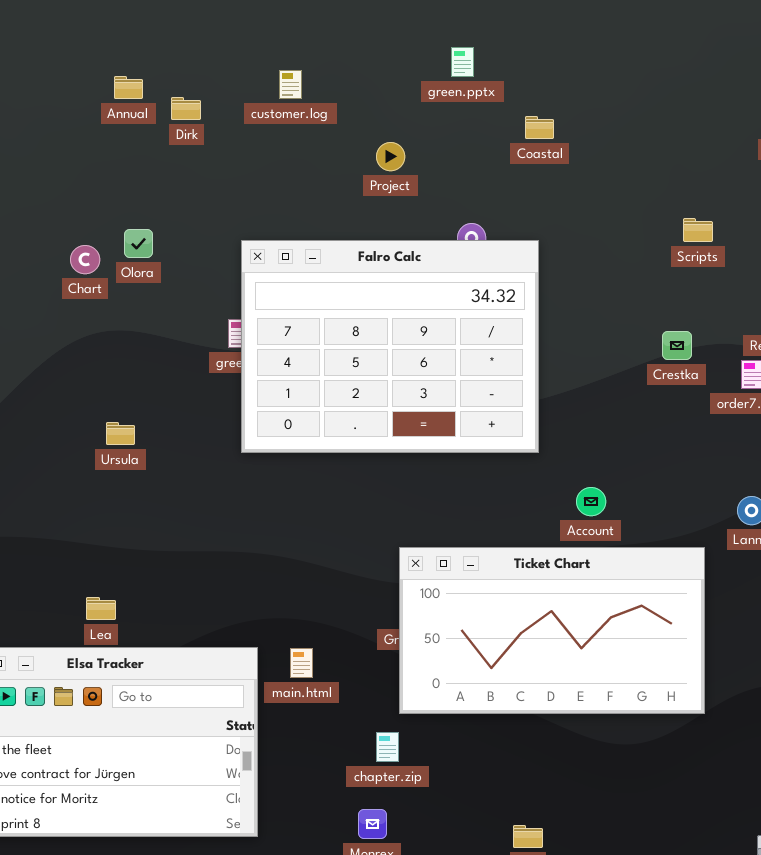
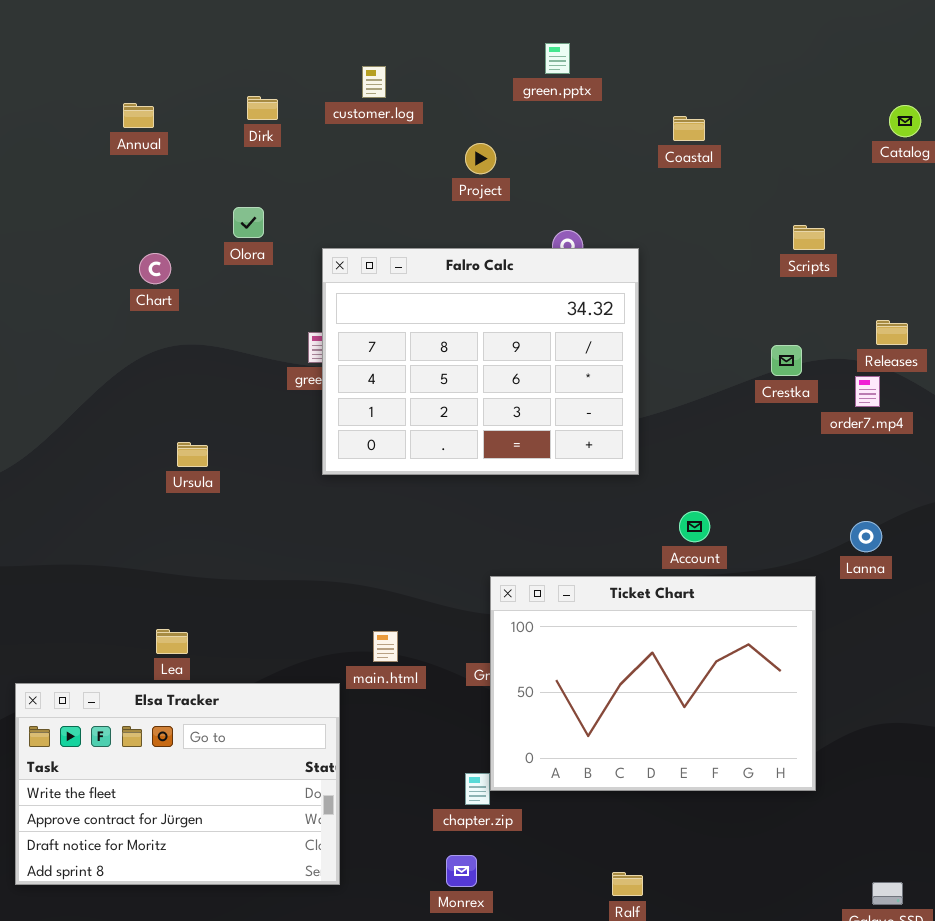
Annual: [114,76,143,99] -> [123,103,154,128], moved
Coastal: [525,116,554,139] -> [673,116,705,141], moved
Olora: [124,229,153,258] -> [233,207,264,238], moved
Ticket Chart: [399,547,705,714] -> [490,576,816,791], resized
main.html: [290,648,313,678] -> [373,631,398,662], moved

